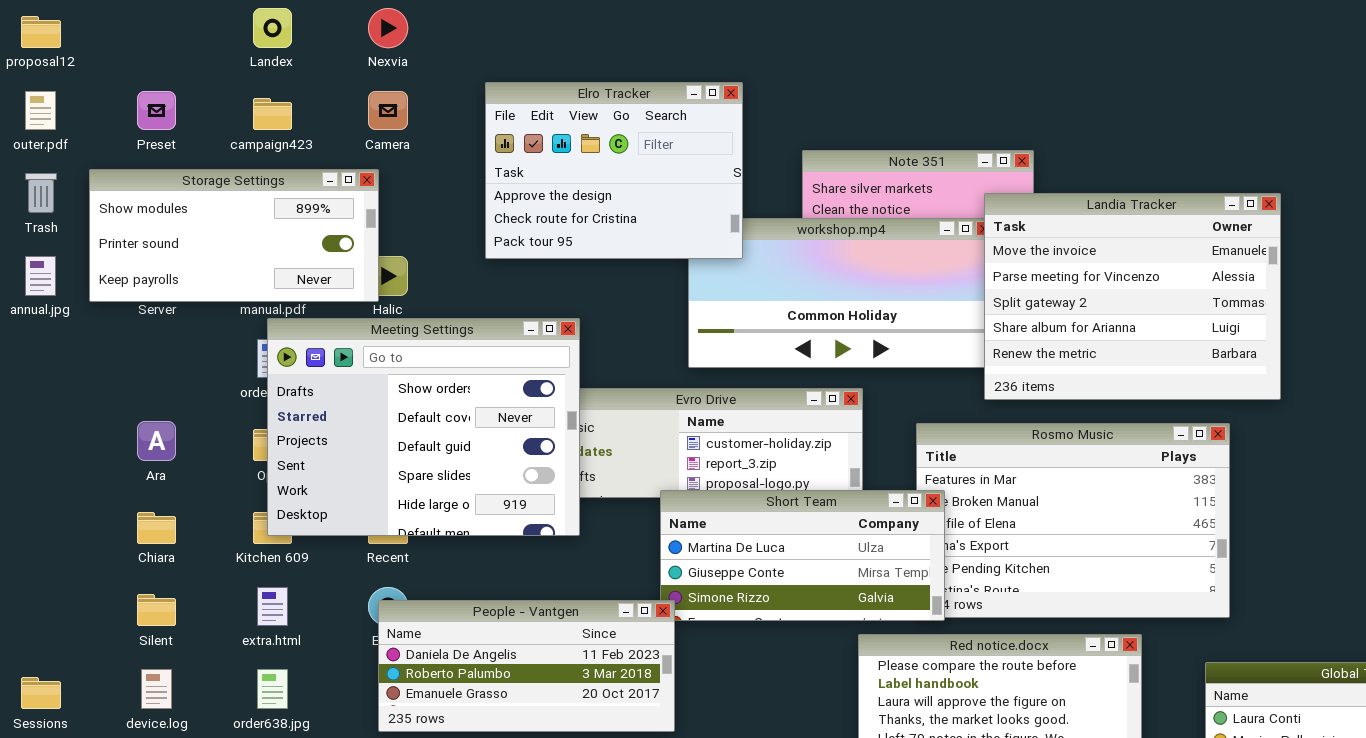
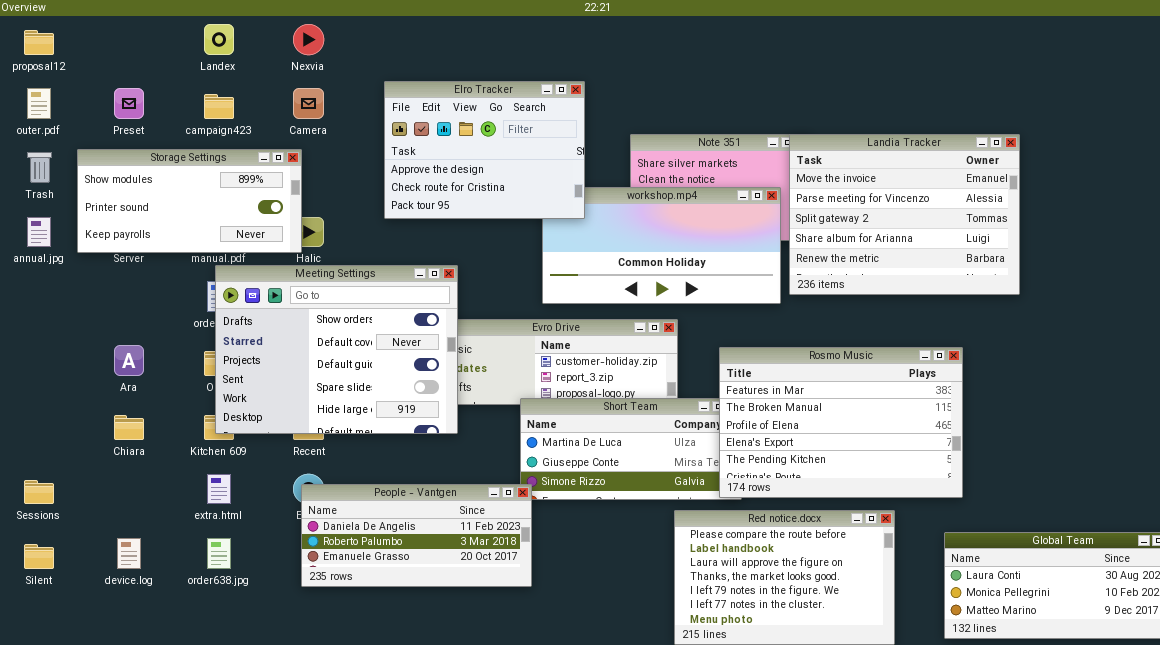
Landia Tracker: [984,193,1281,400] -> [789,134,1020,295], moved
Rosmo Music: [916,423,1230,618] -> [719,347,963,498], raised
Silent: [137,594,176,626] -> [24,544,54,569], moved
Sessions: [21,677,61,709] -> [24,480,54,504], moved

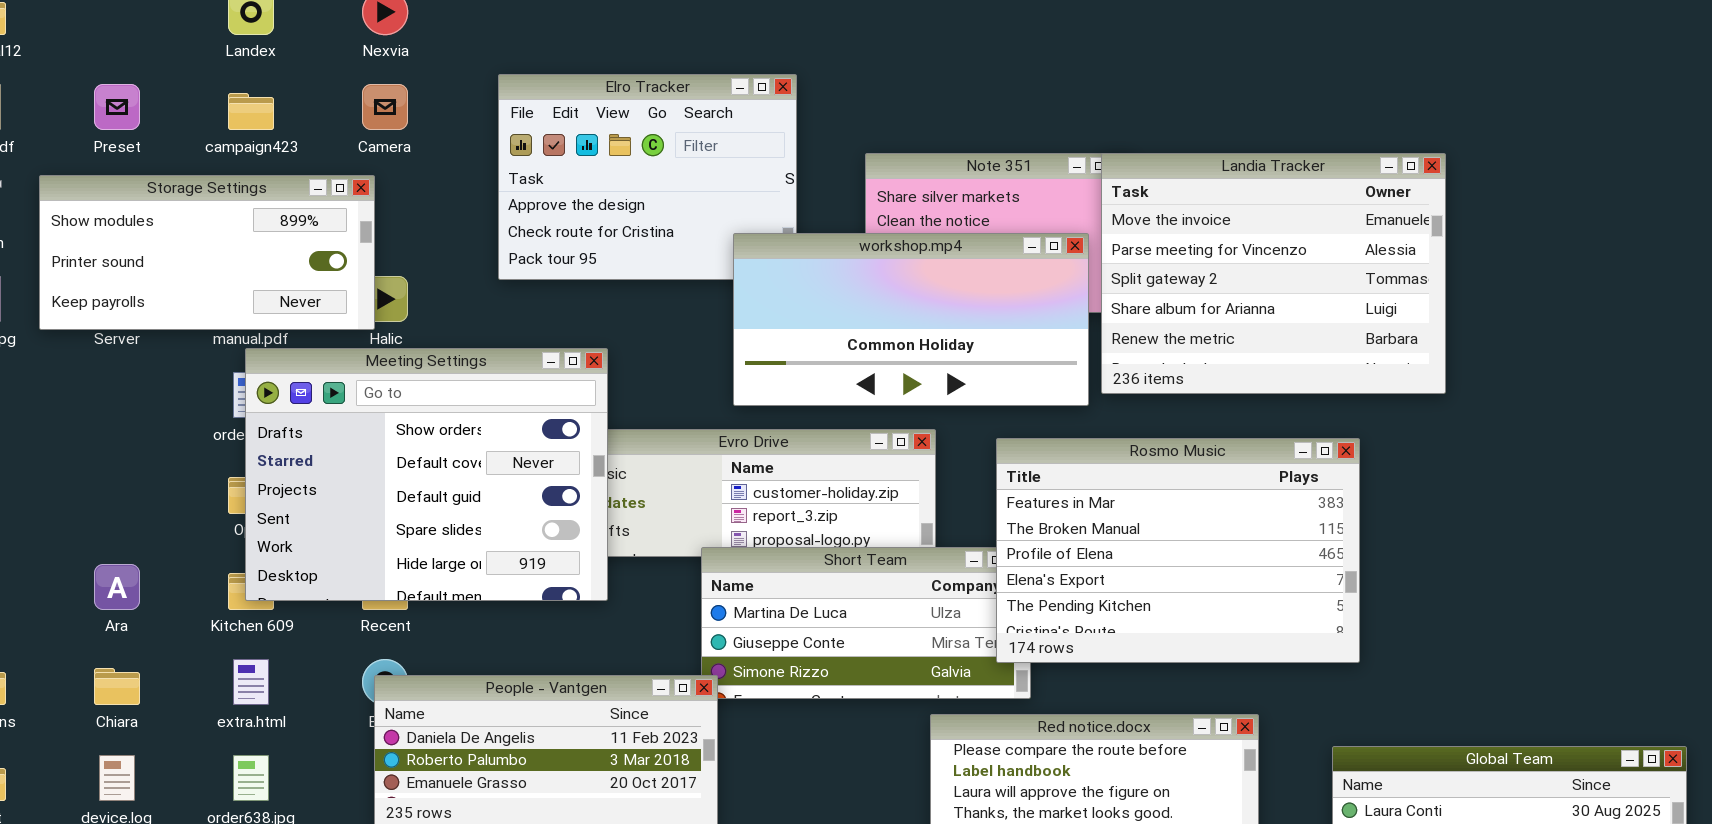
workshop.mp4: [542,187,781,304] -> [733,233,1089,406], raised
Ara: [114,345,144,376] -> [94,564,140,610], moved
Rosmo Music: [719,347,963,498] -> [996,438,1360,663], moved
Chiara: [114,415,144,440] -> [94,668,140,705], moved

